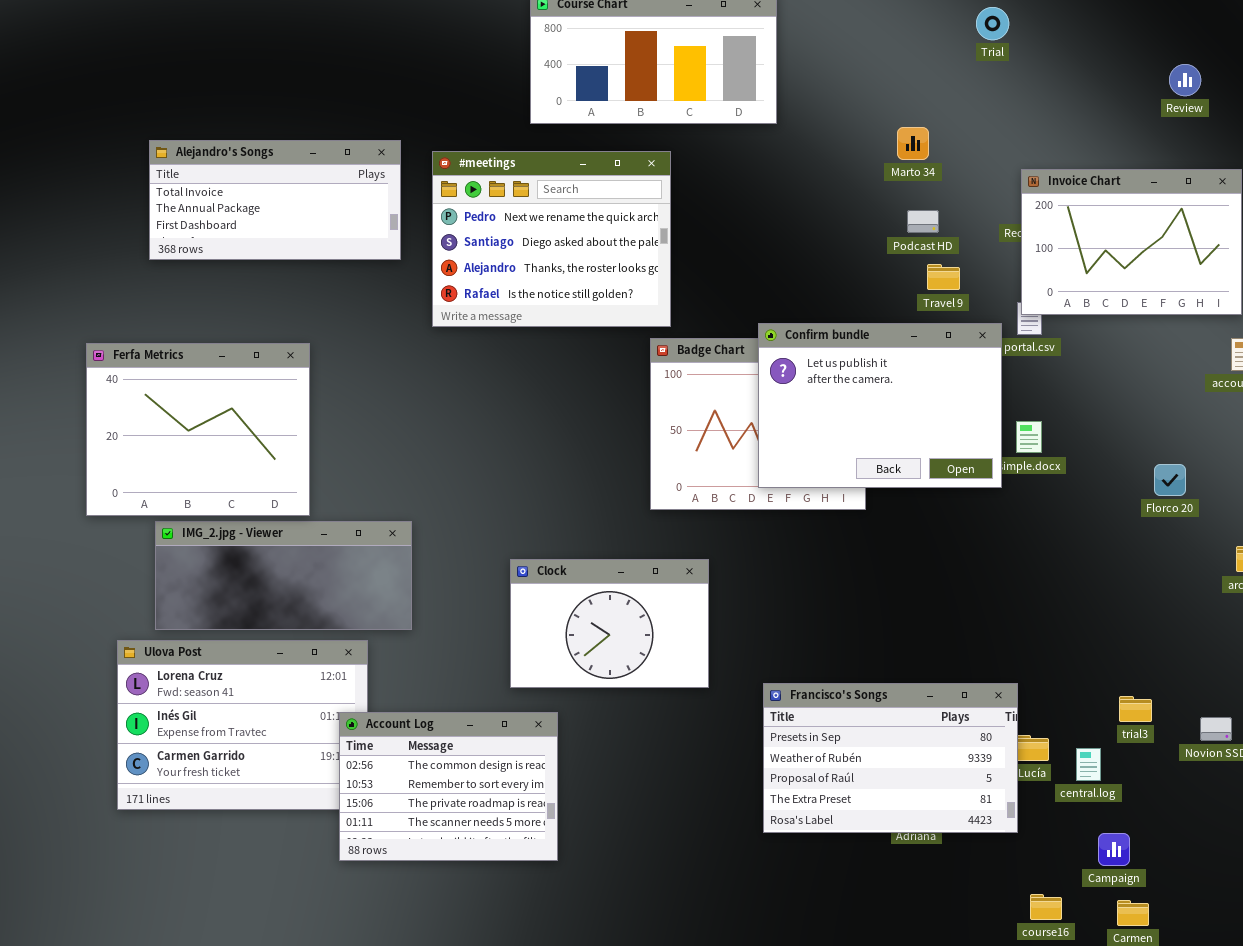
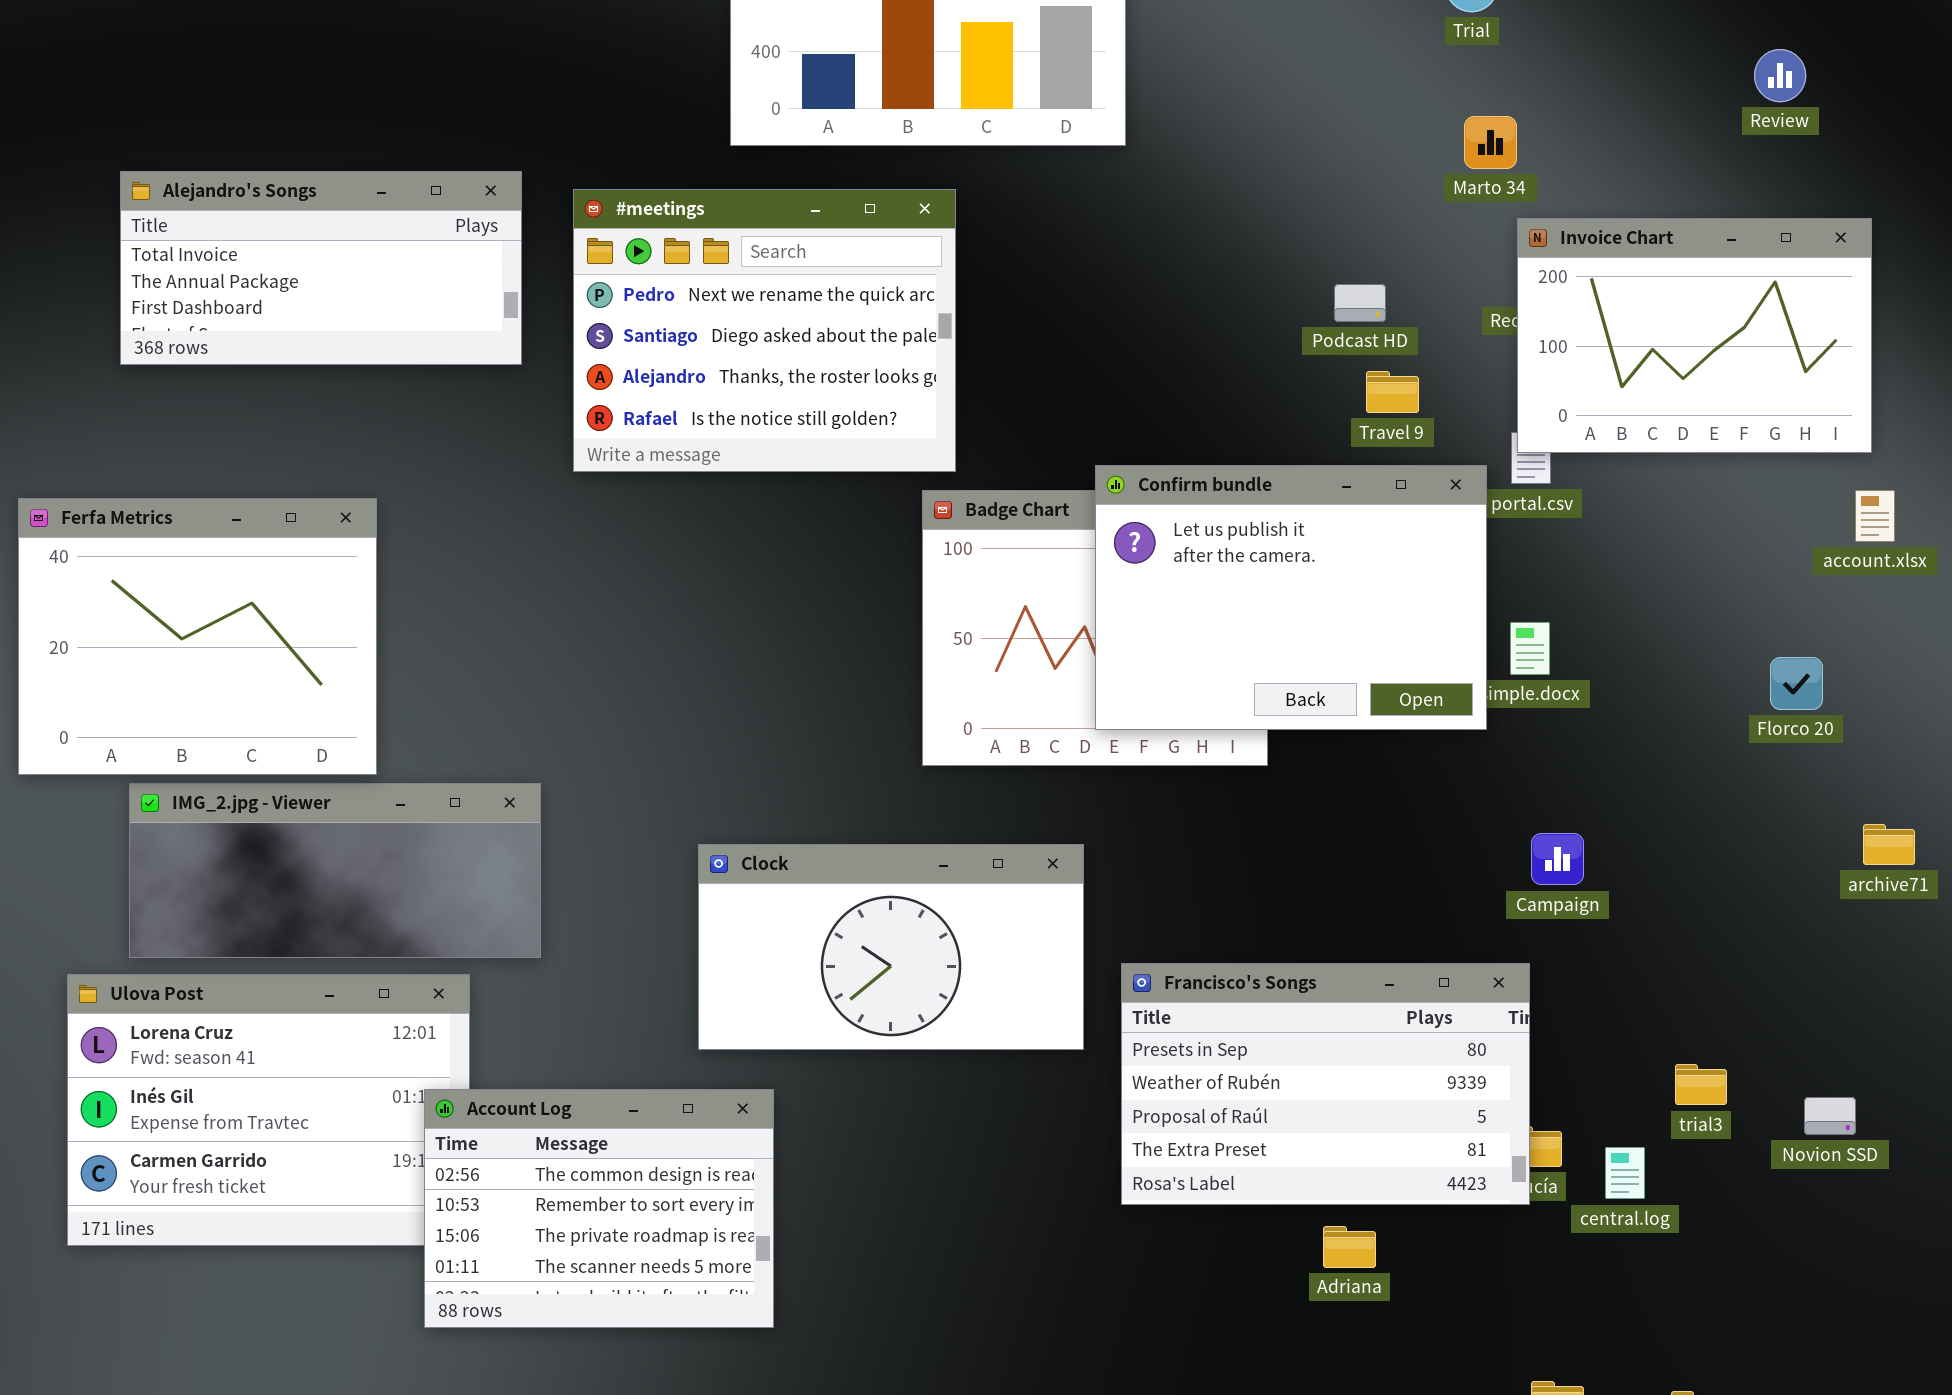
Marto 34: [897,127,929,160] -> [1464,116,1517,169], moved
Florco 20: [1154,464,1186,496] -> [1770,657,1823,710], moved
Clock: [510,559,709,688] -> [698,844,1084,1050], resized
Francisco's Songs: [763,683,1018,833] -> [1121,963,1530,1205], moved
Campaign: [1098,833,1130,866] -> [1531,833,1584,885], moved

